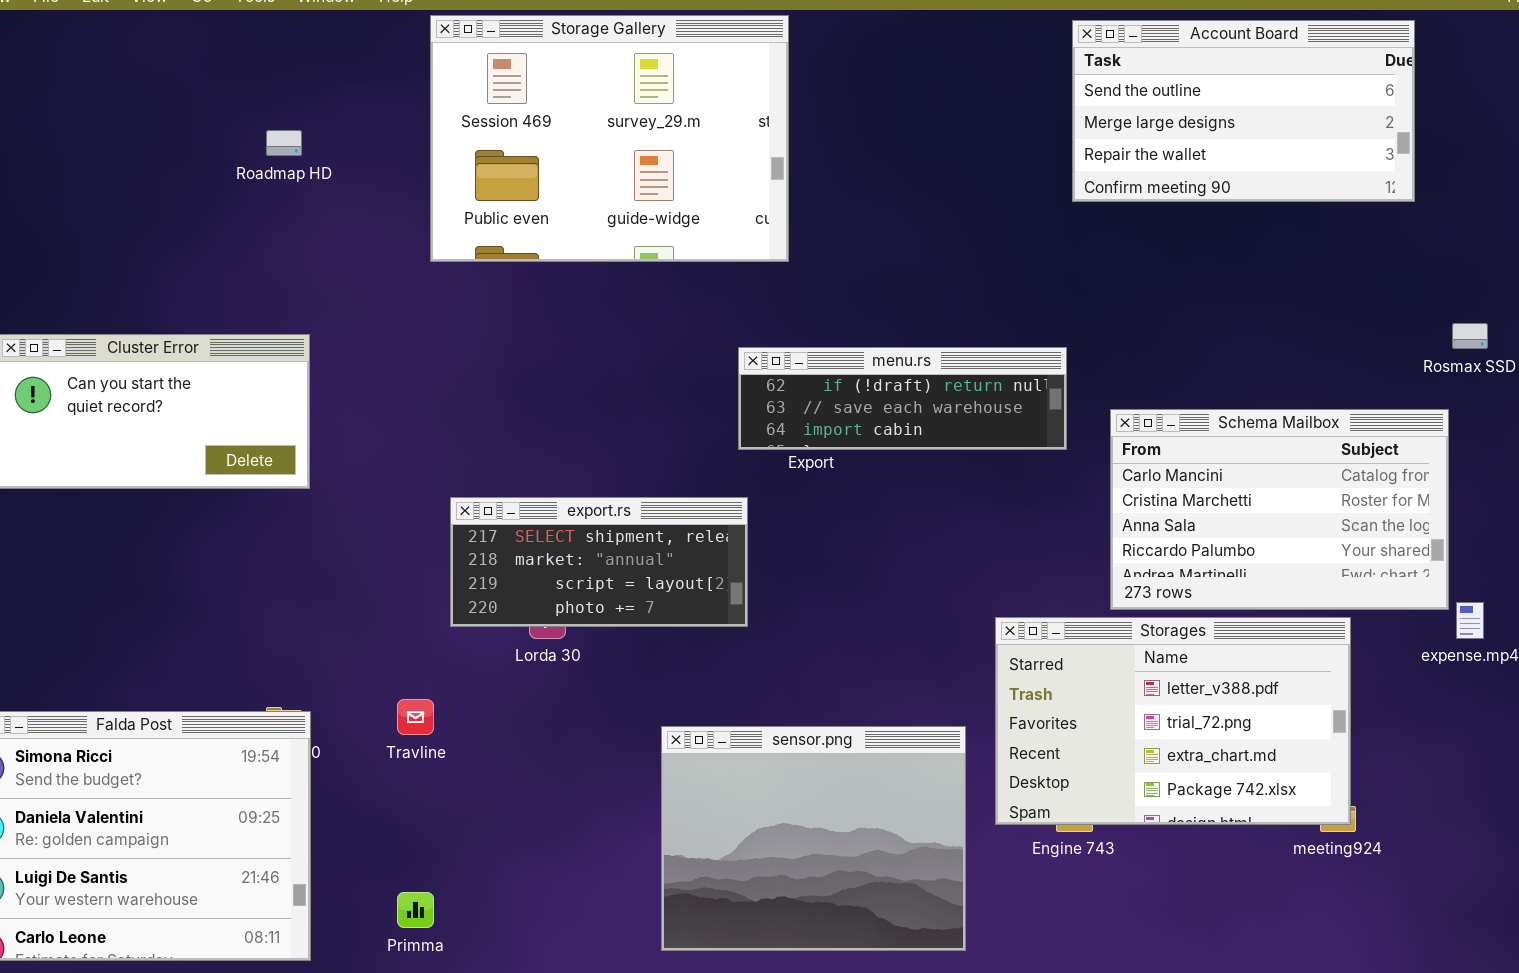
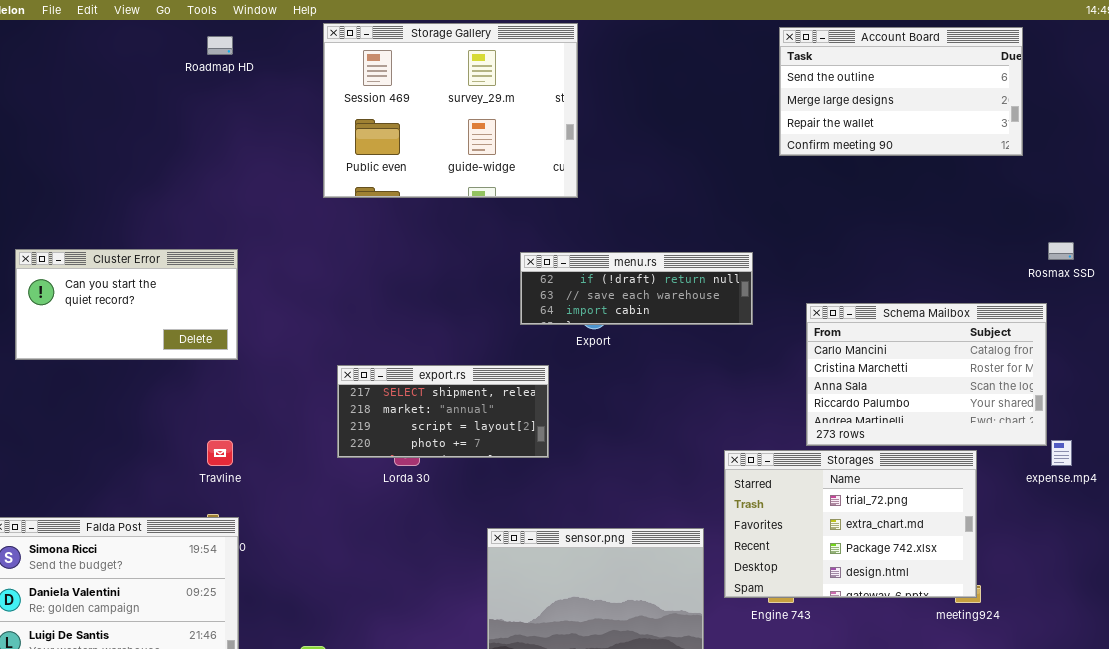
Roadmap HD: [266,130,302,156] -> [207,36,233,55], moved
menu.rs: [738,347,1067,450] -> [520,252,753,325], moved
Storages: [995,617,1351,825] -> [724,450,977,598], scrolled down 1 row
Travline: [397,699,434,735] -> [207,440,233,466], moved

